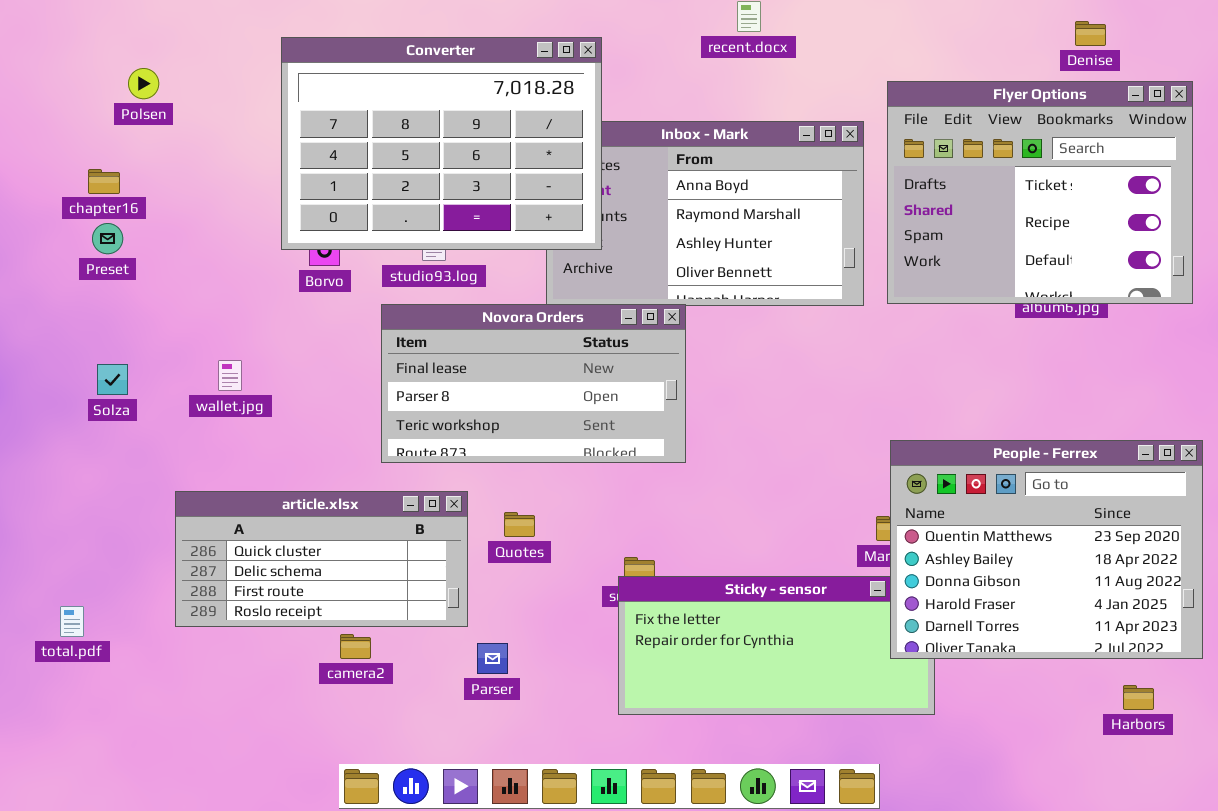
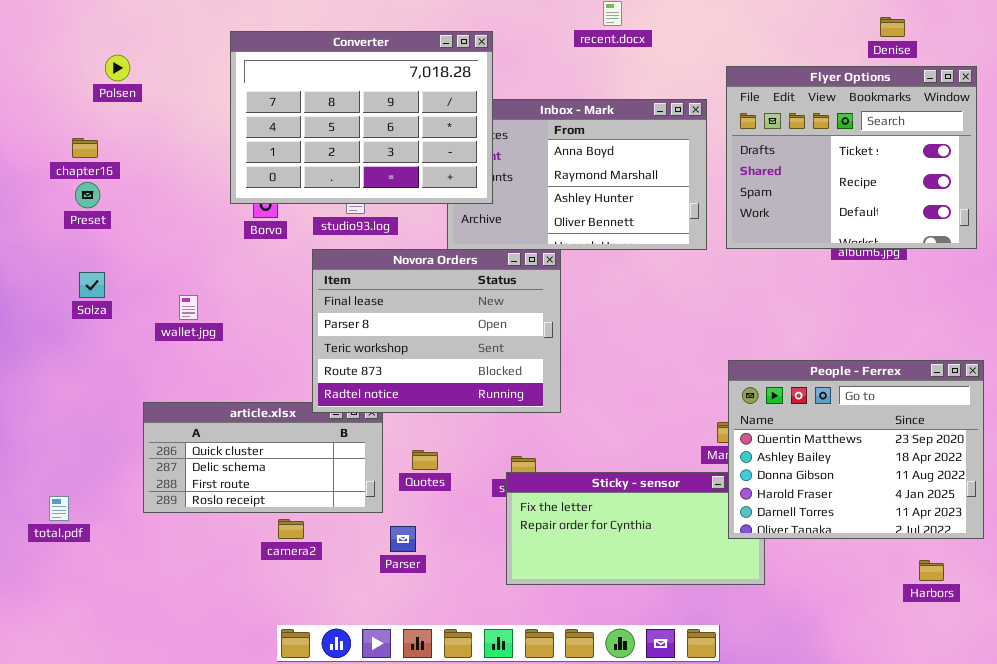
Novora Orders: [381,304,686,463] -> [312,249,561,413], resized
Solza: [97,364,128,395] -> [79,272,105,298], moved
Quotes: [504,512,535,537] -> [412,450,438,470], moved

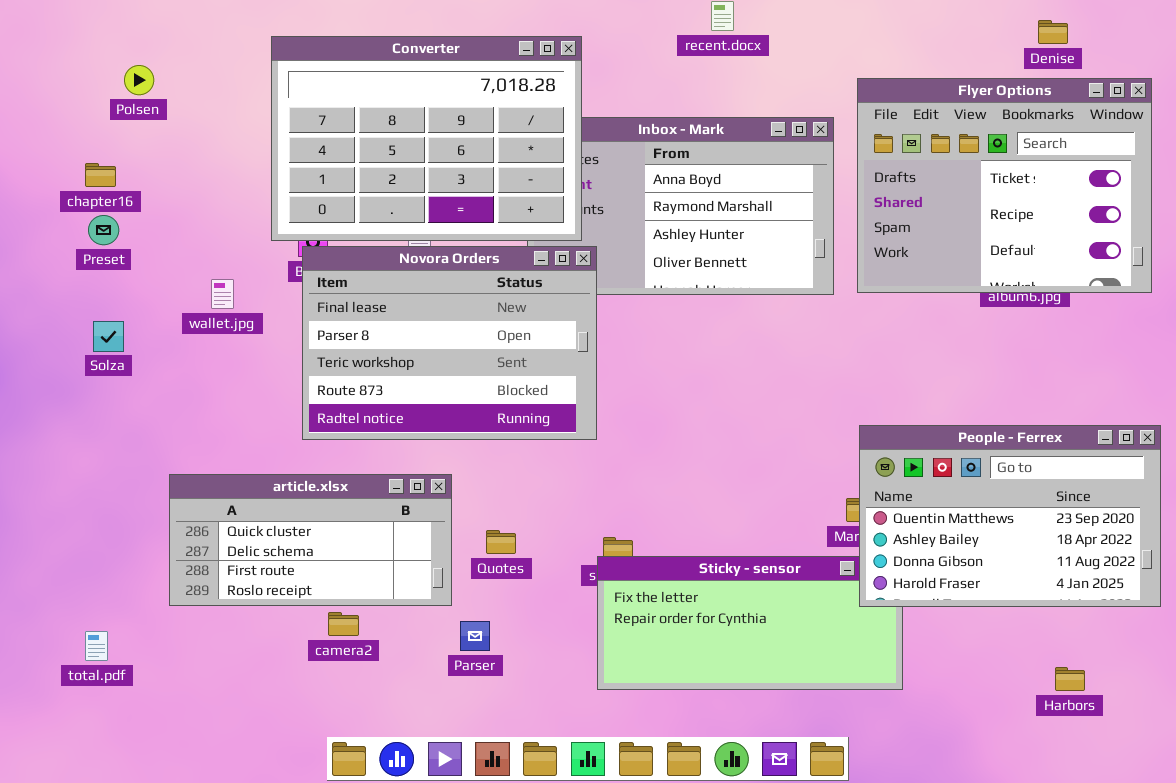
Novora Orders: [312,249,561,413] -> [302,246,597,440], moved
wallet.jpg: [179,295,198,320] -> [211,279,234,309], moved
People - Ferrex: [728,360,984,539] -> [859,425,1161,607], resized
total.pdf: [49,496,69,521] -> [85,631,108,661], moved
Harbors: [919,560,944,581] -> [1055,667,1085,691], moved

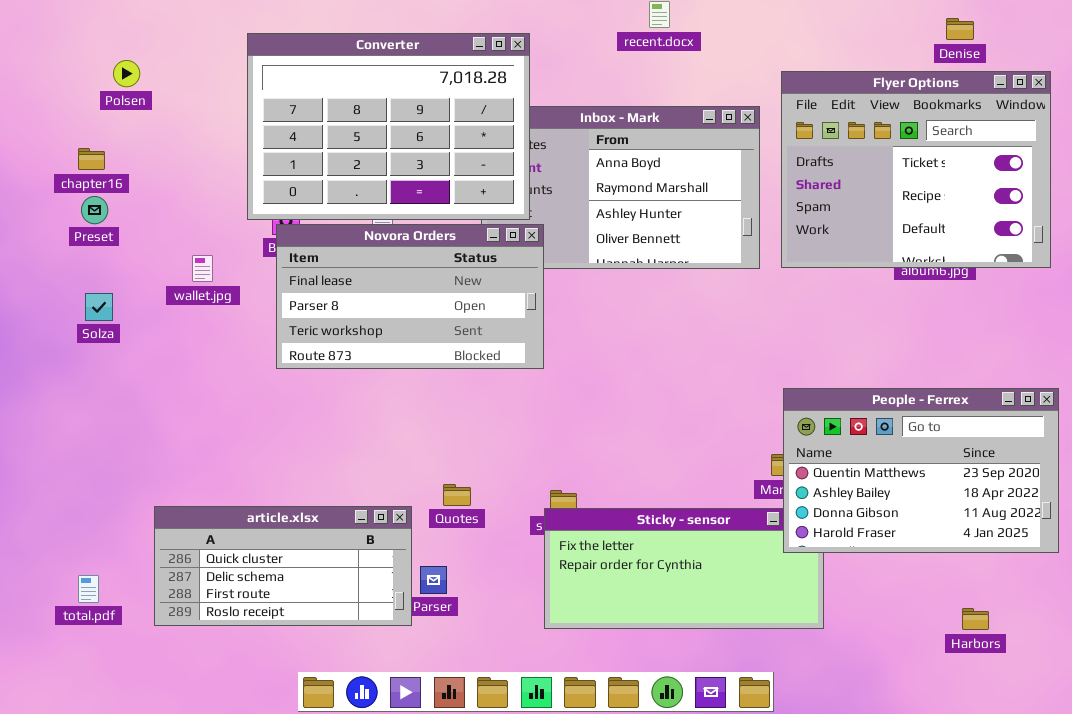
Novora Orders: [302,246,597,440] -> [276,224,544,369], resized
article.xlsx: [169,474,452,606] -> [154,506,412,626], moved

